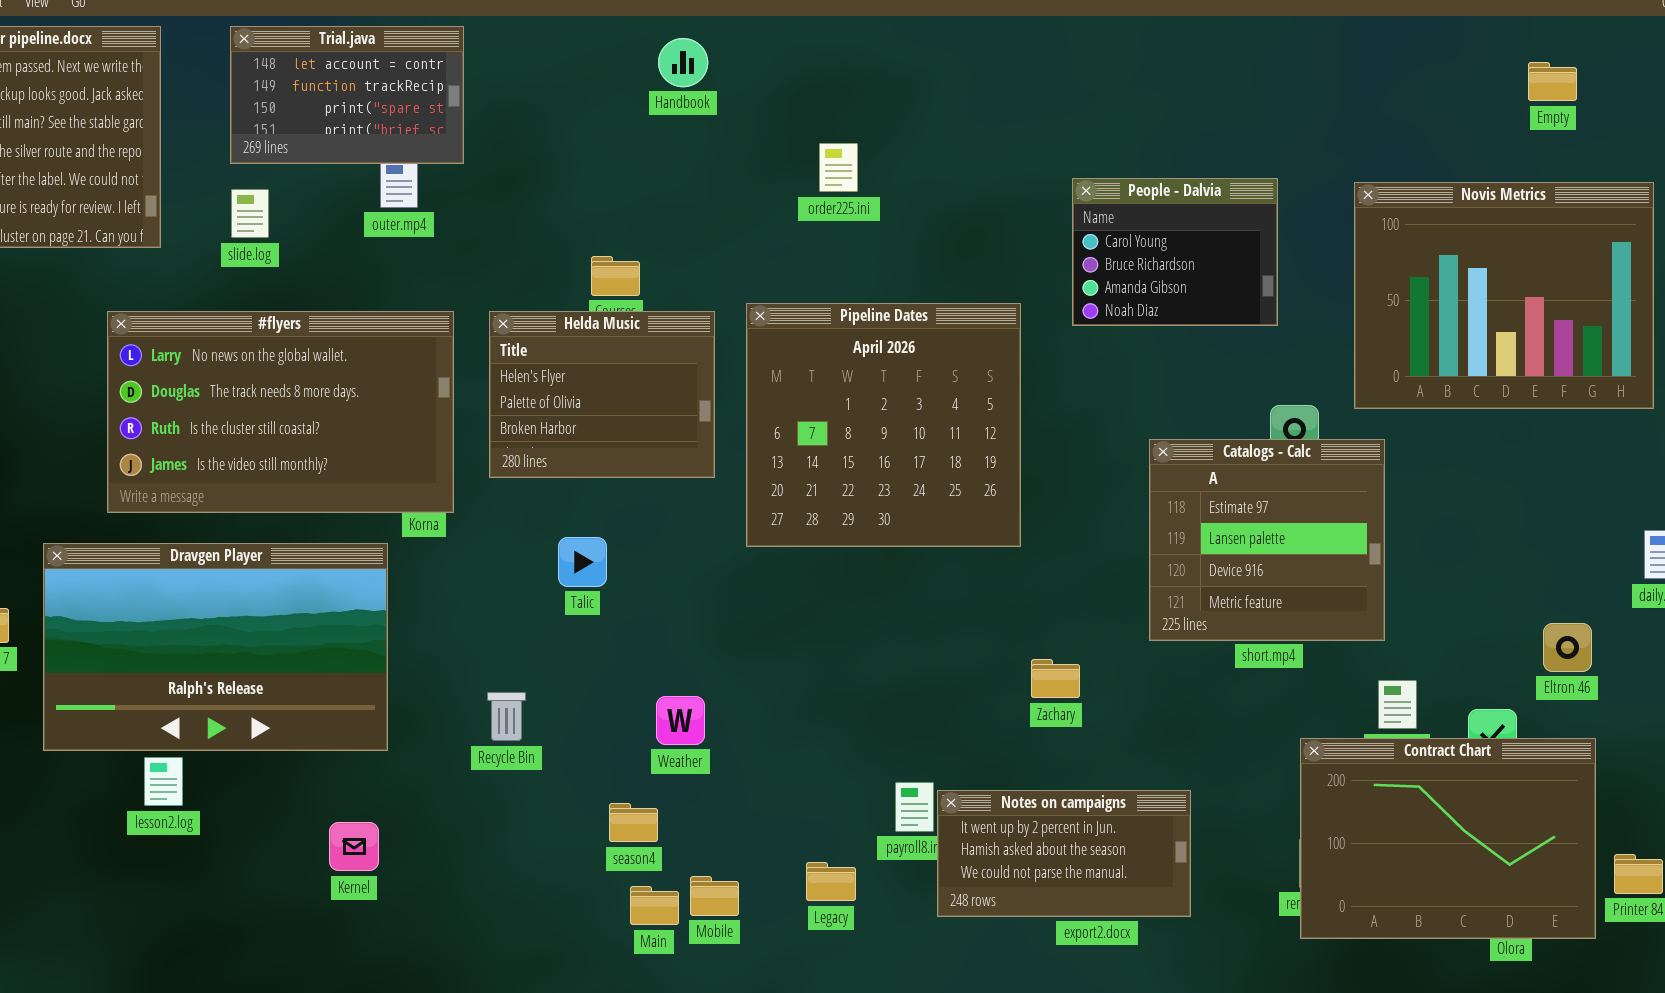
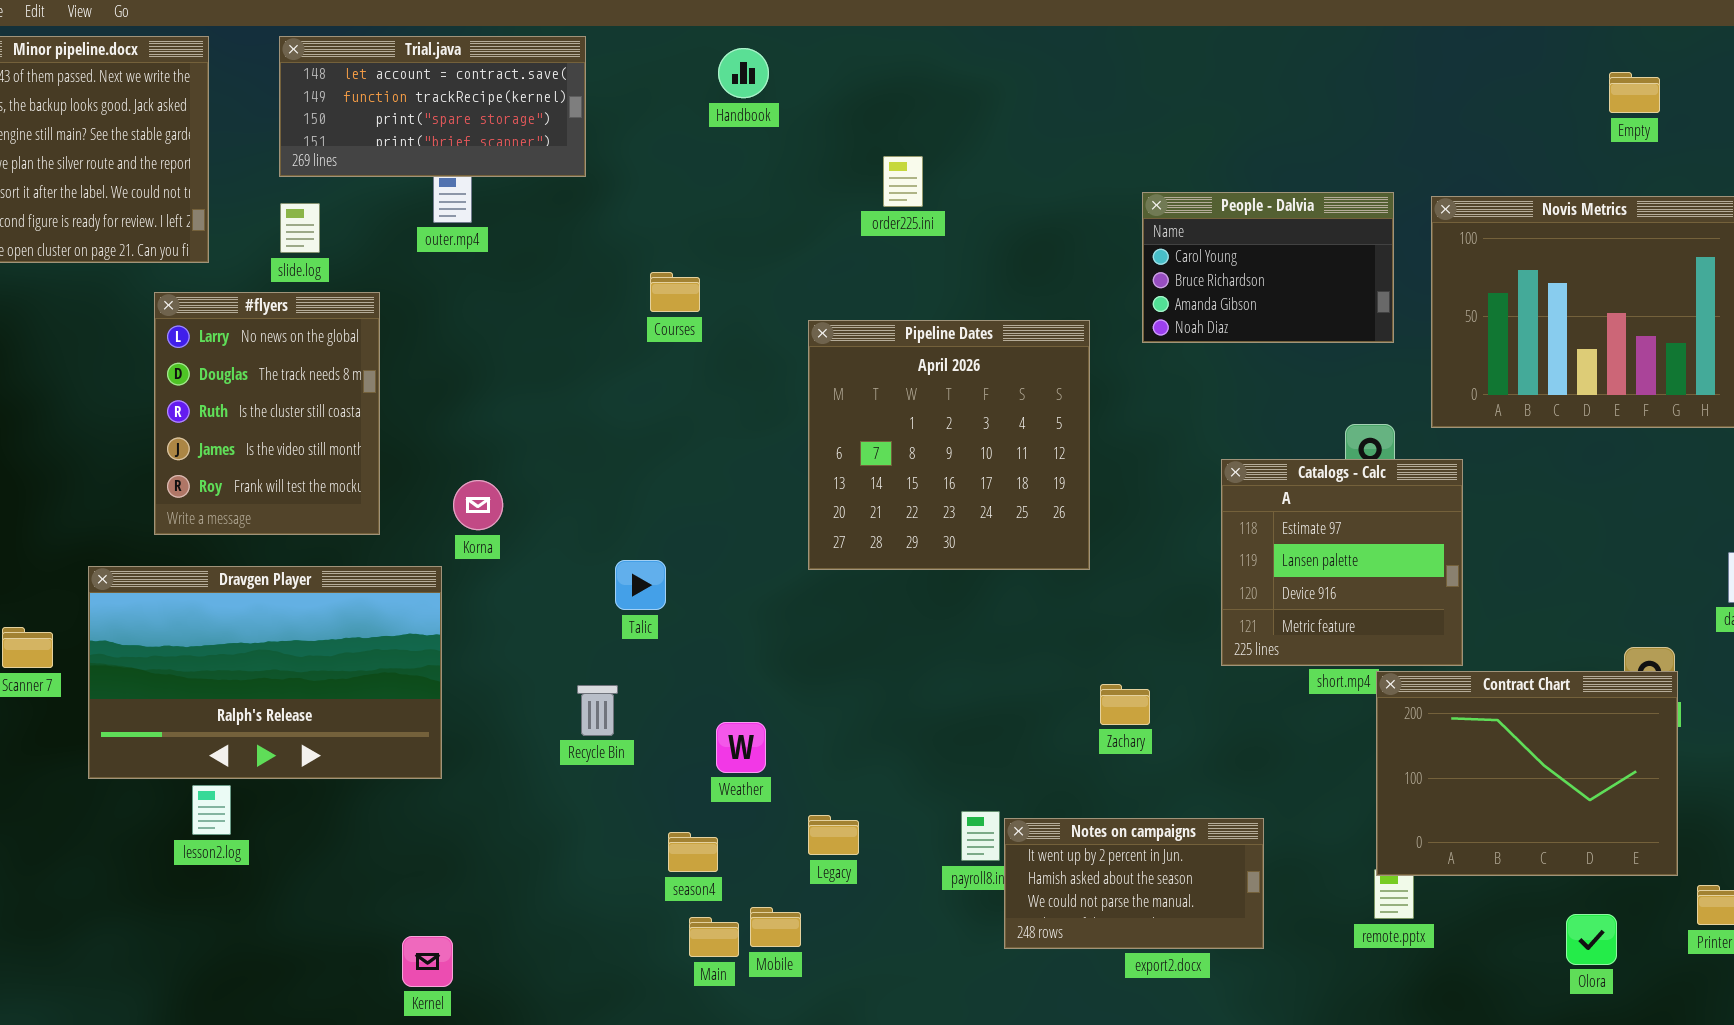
Trial.java: [230,26,464,164] -> [279,36,586,177], resized
People - Dalvia: [1072,178,1278,326] -> [1142,192,1394,343], resized
#flyers: [107,311,454,513] -> [154,292,380,535], resized
Helda Music: [489,311,715,478] -> none, closed
Recycle Bin: [487,692,526,741] -> [577,685,618,736], moved
Contract Chart: [1300,738,1596,939] -> [1376,671,1678,876], moved
Kernel: [329,822,379,871] -> [402,936,453,987], moved
Legacy: [806,862,856,901] -> [808,815,859,855], moved

